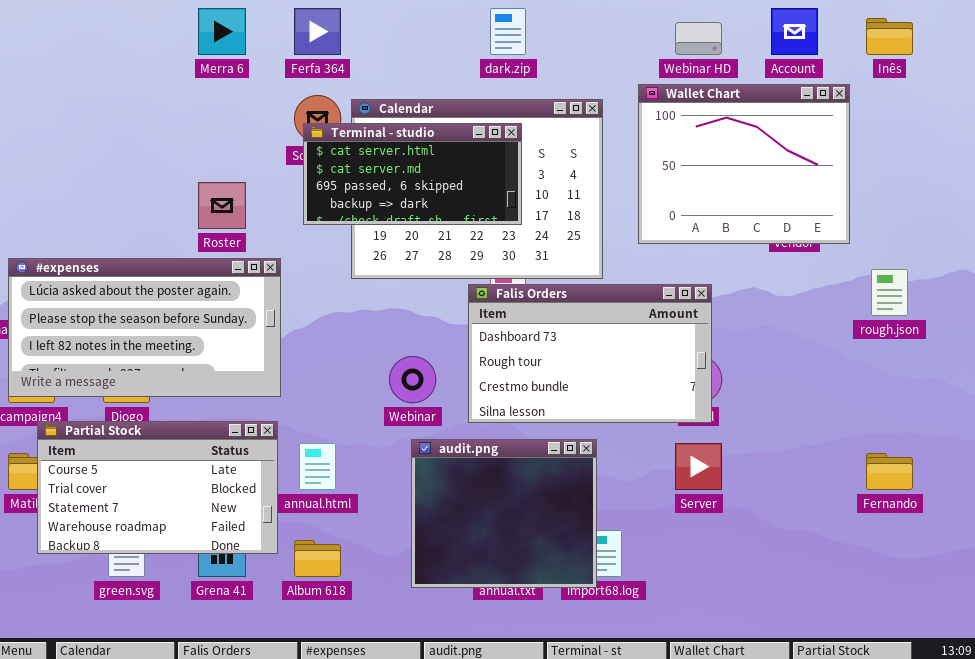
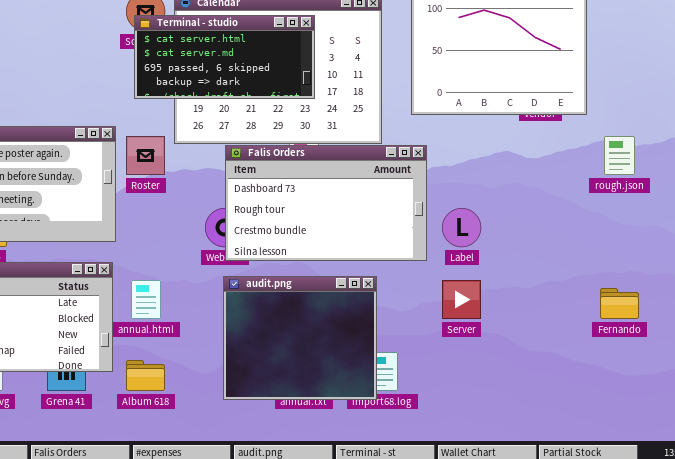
Roster: [198,182,246,229] -> [126,136,165,175], moved
Falis Orders: [468,284,712,423] -> [225,145,427,261], moved

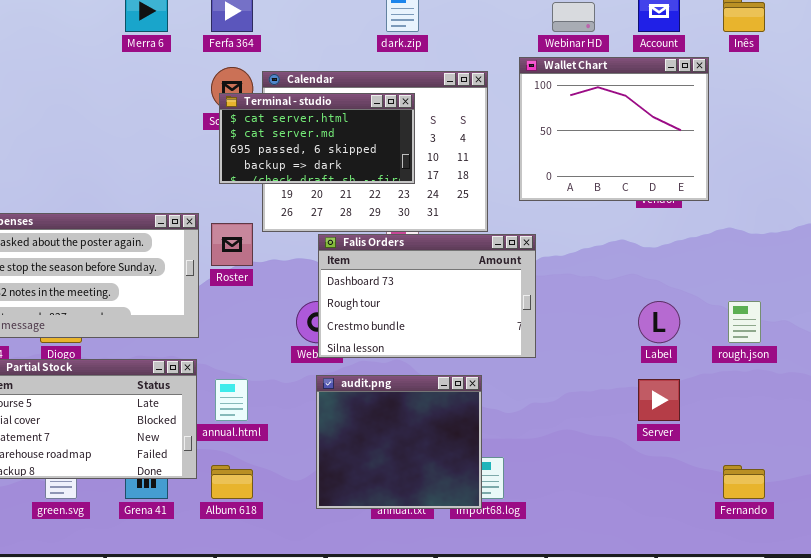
rough.json: [604,136,635,175] -> [728,301,761,343], moved
Label: [442,208,481,247] -> [638,301,680,343], moved
Server: [442,280,481,319] -> [638,379,680,421], moved
Fernando: [600,288,639,319] -> [723,465,765,499], moved

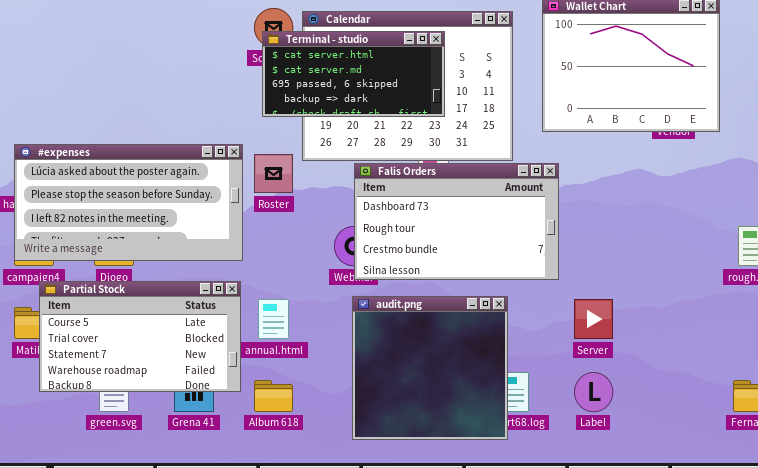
Label: [638,301,680,343] -> [574,372,613,412], moved
audit.png: [316,375,482,509] -> [352,296,508,440], resized
Server: [638,379,680,421] -> [574,299,613,339], moved

